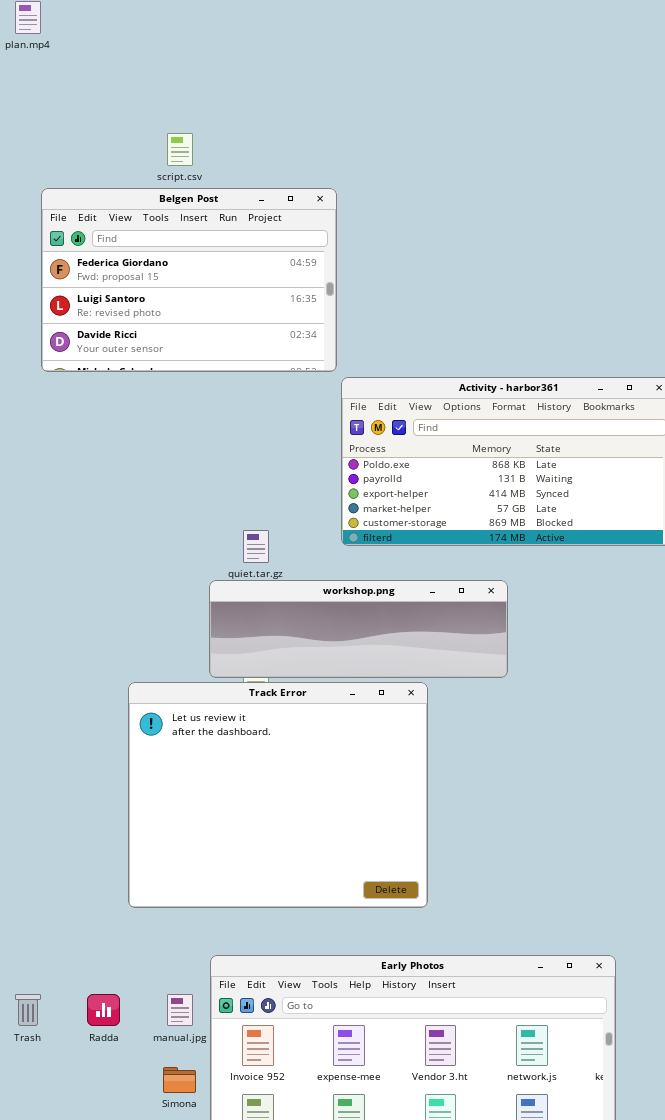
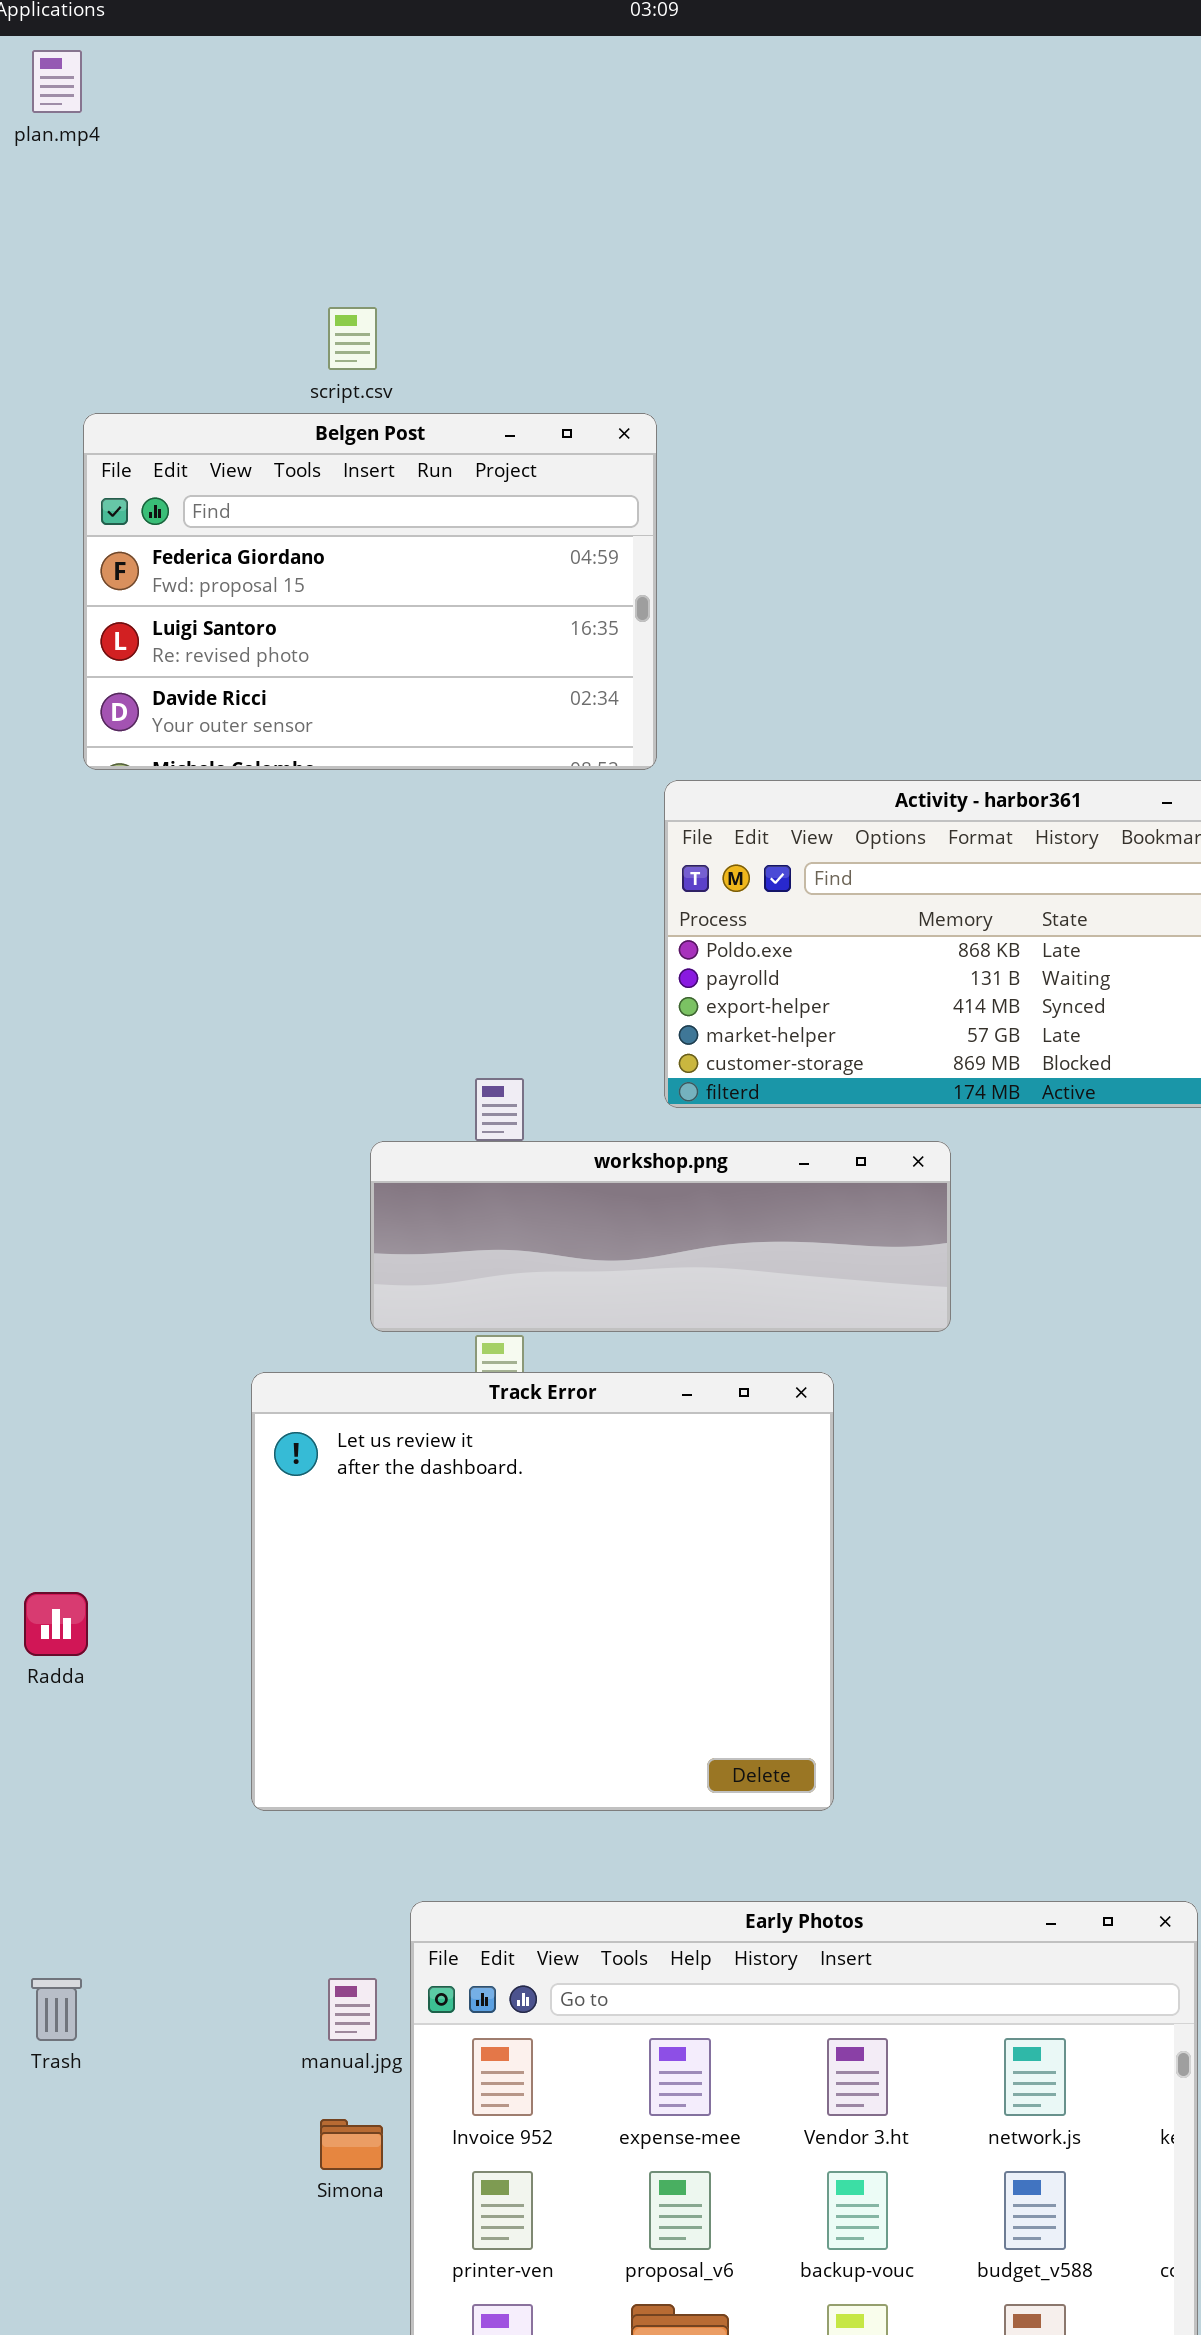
workshop.png: [209,580,508,678] -> [370,1141,951,1332], moved
Radda: [87,994,120,1026] -> [24,1592,88,1656], moved

